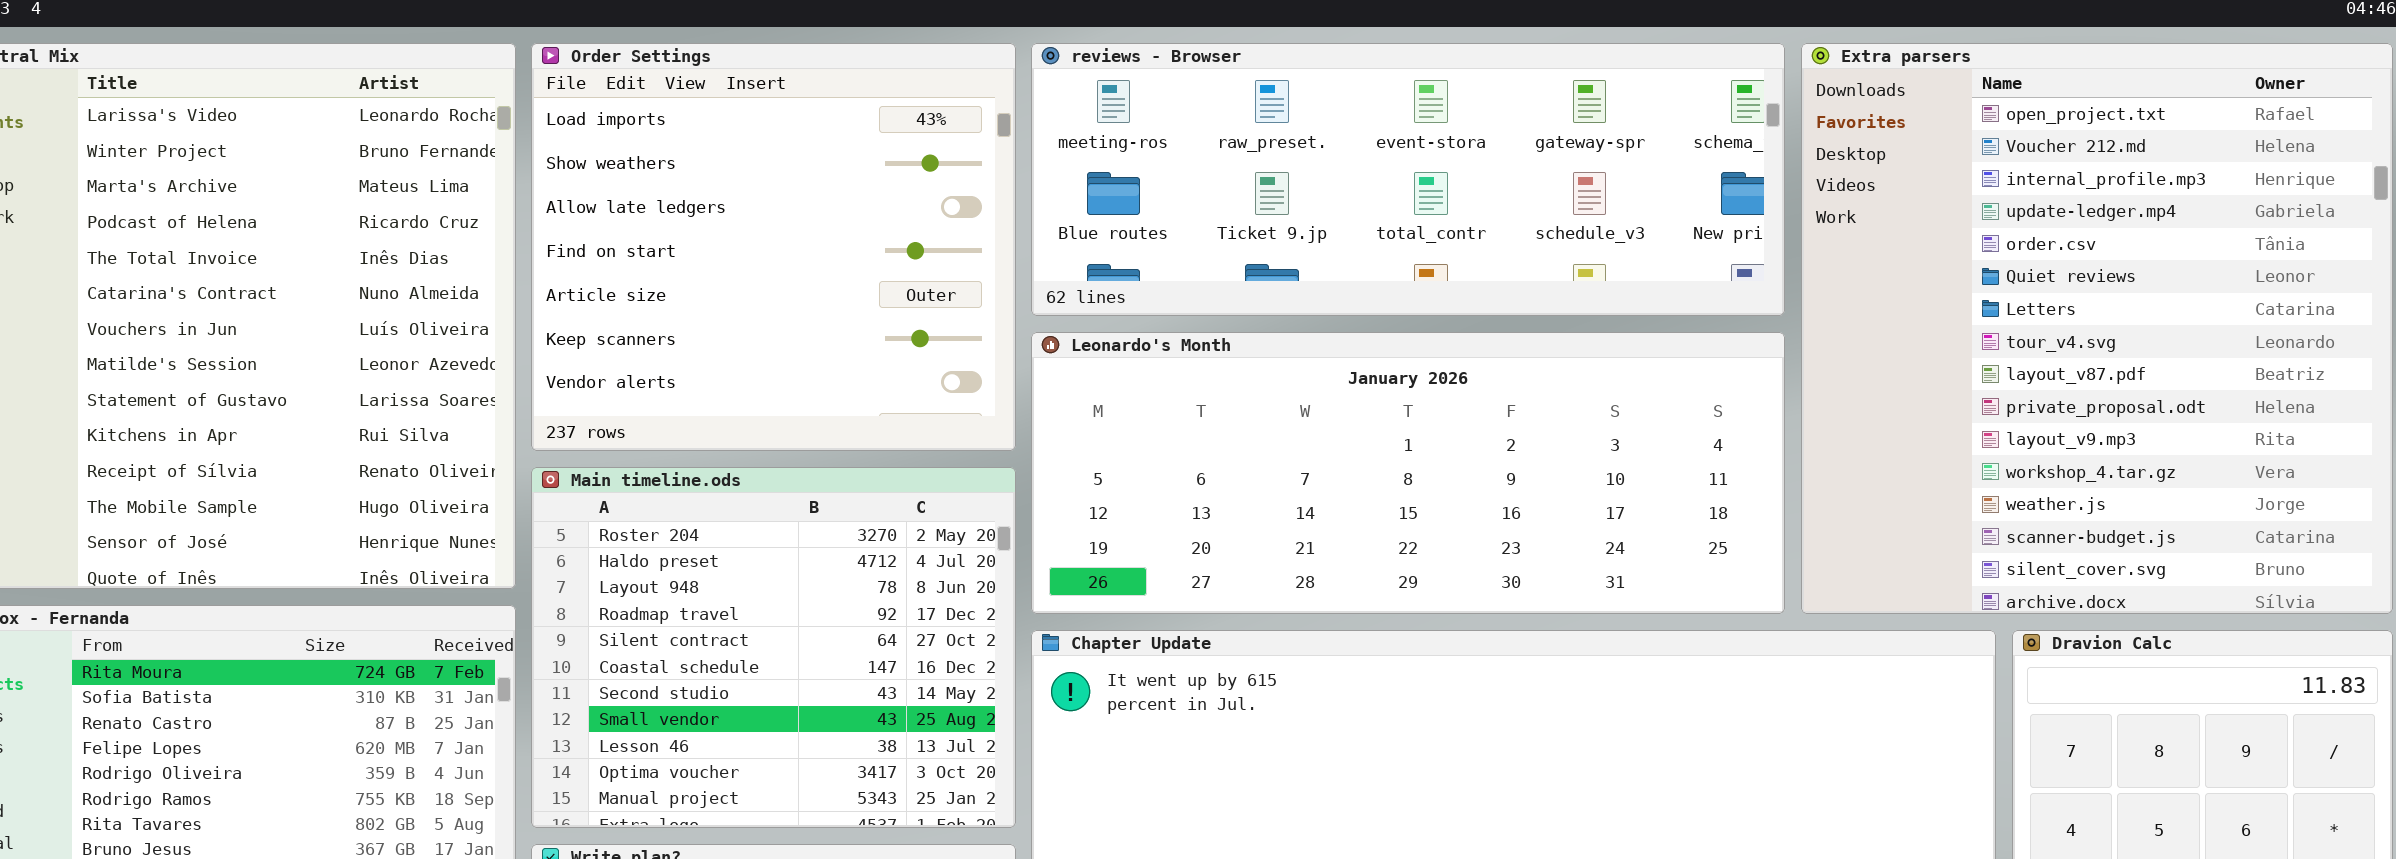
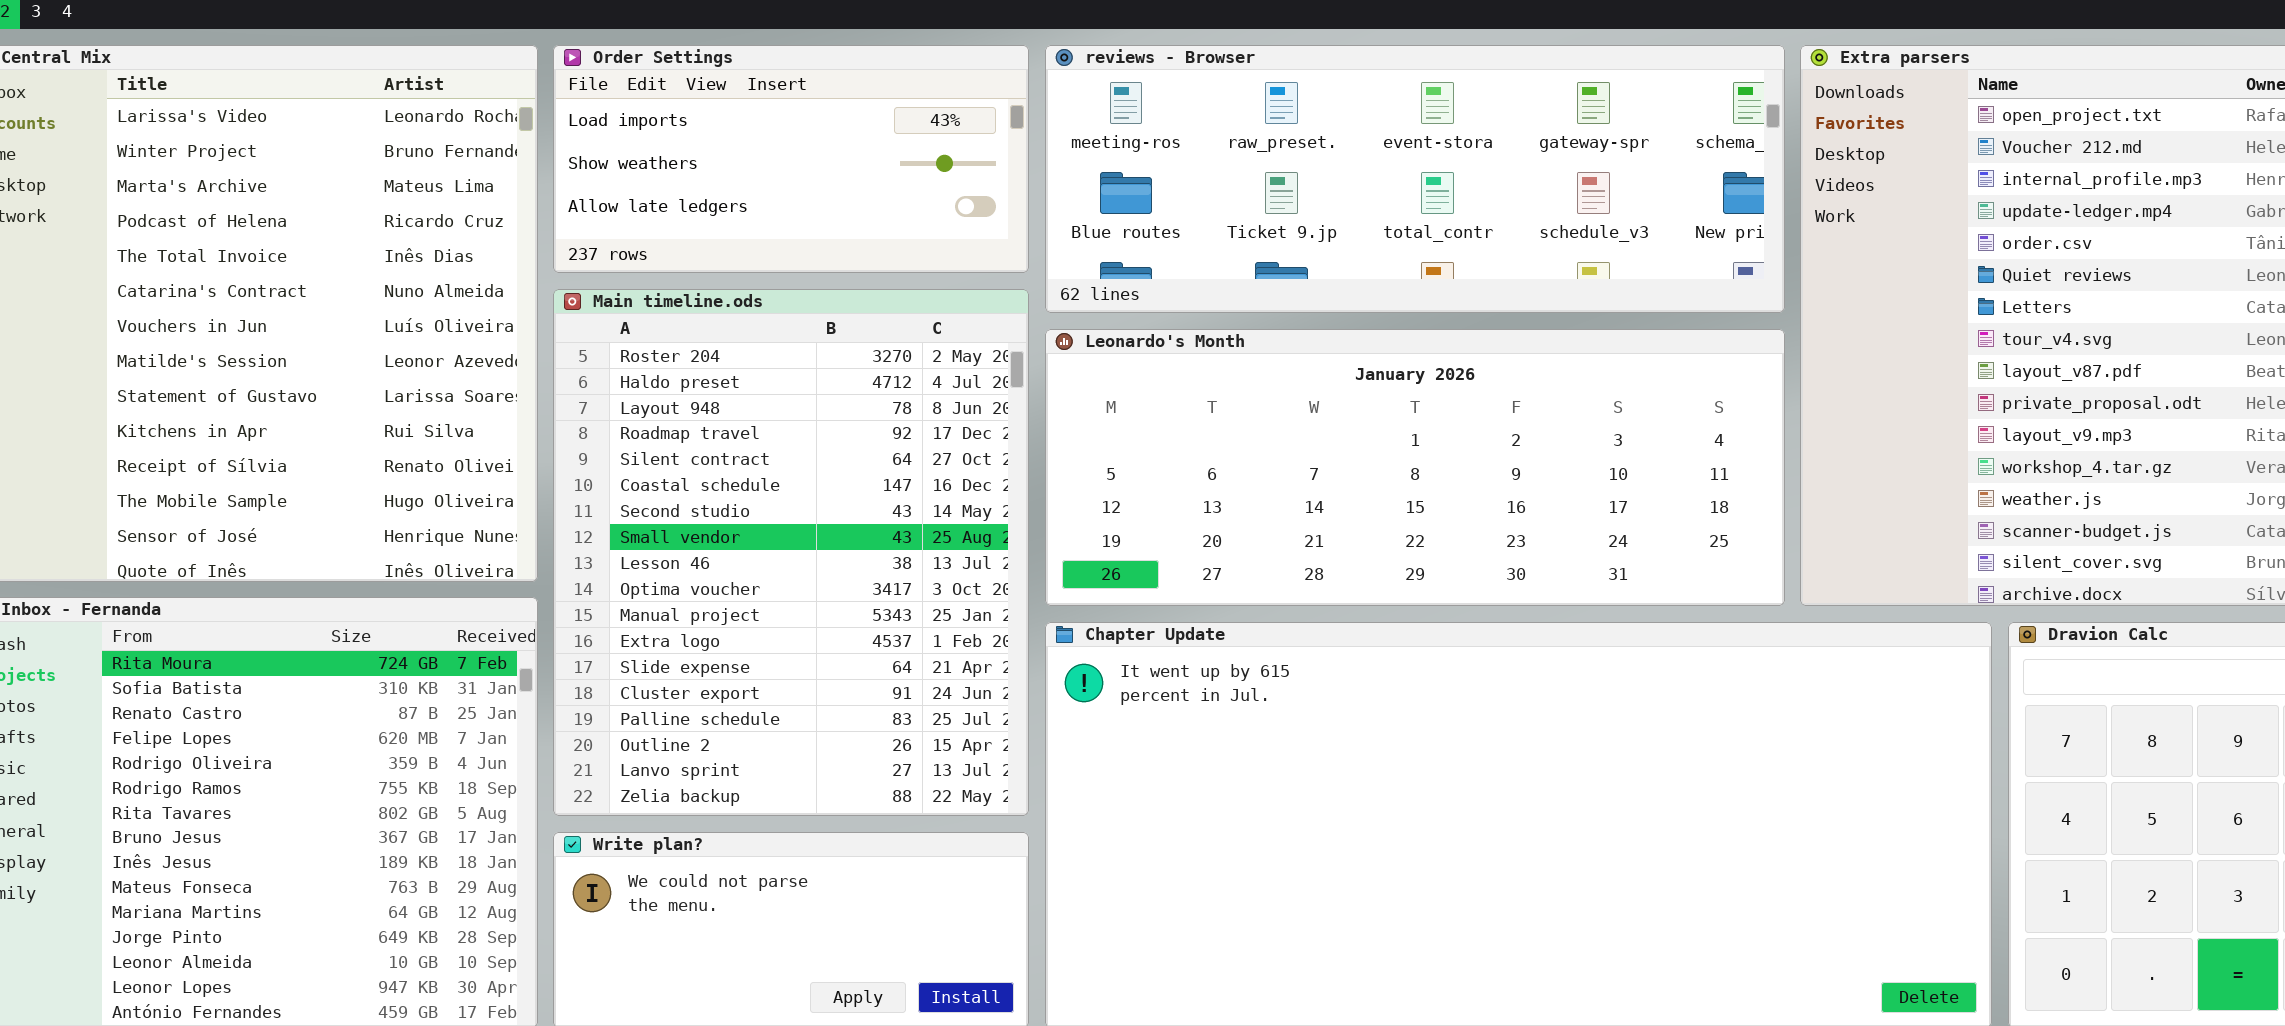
Order Settings: [531,43,1016,451] -> [553,45,1029,273], resized
Main timeline.ods: [531,467,1016,828] -> [553,289,1029,816], resized

